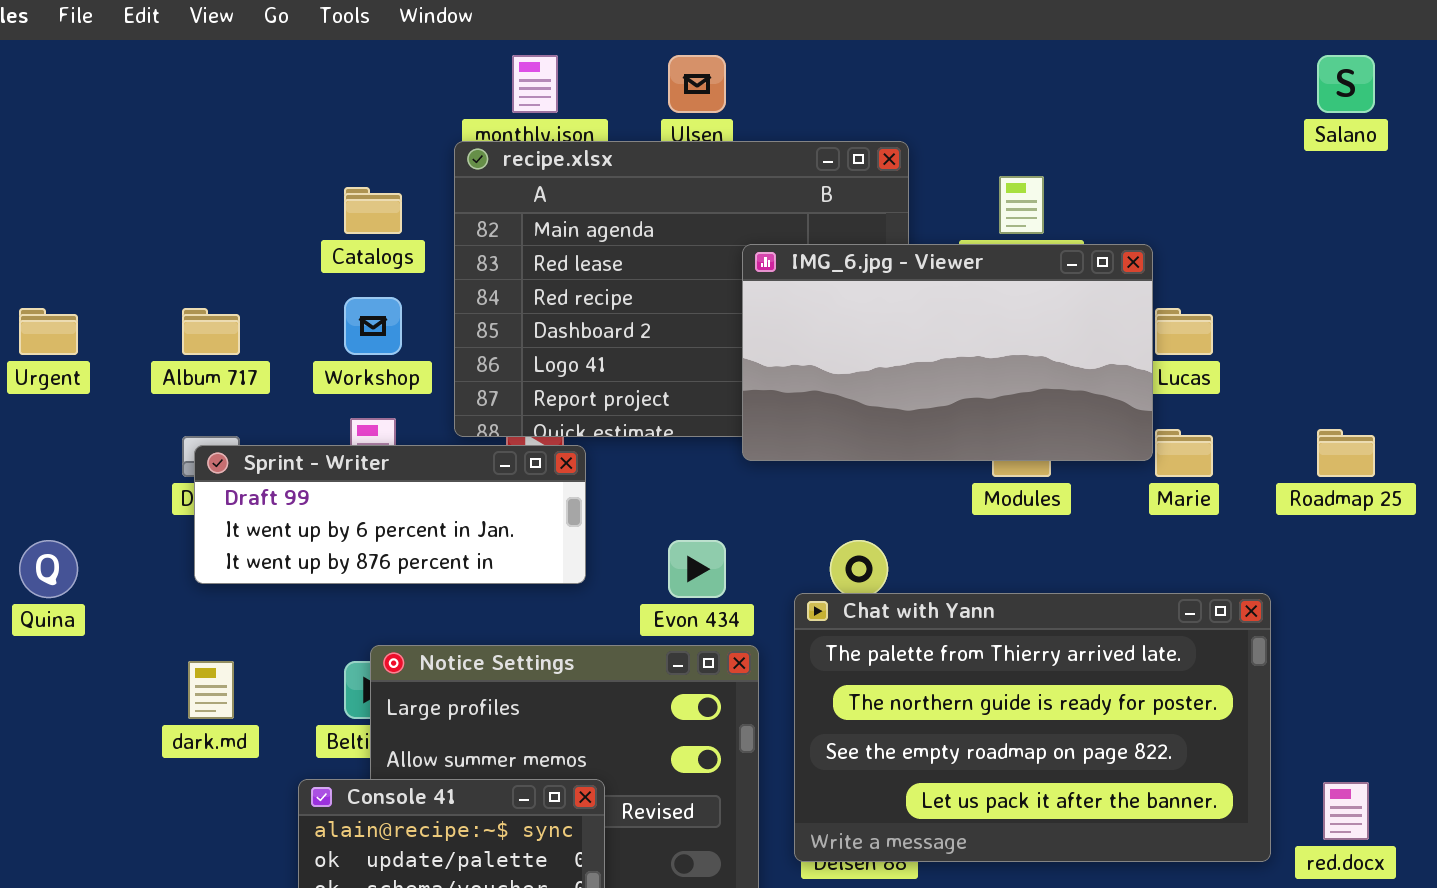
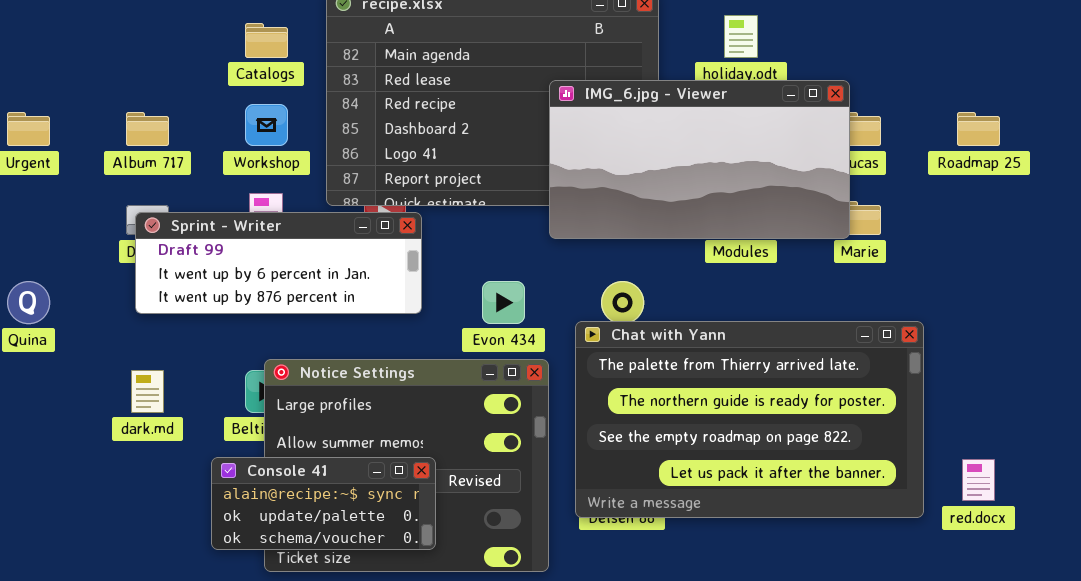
IMG_6.jpg - Viewer: [742,244,1153,461] -> [549,80,850,239], moved
Roadmap 25: [1317,429,1375,477] -> [957,112,1000,146], moved

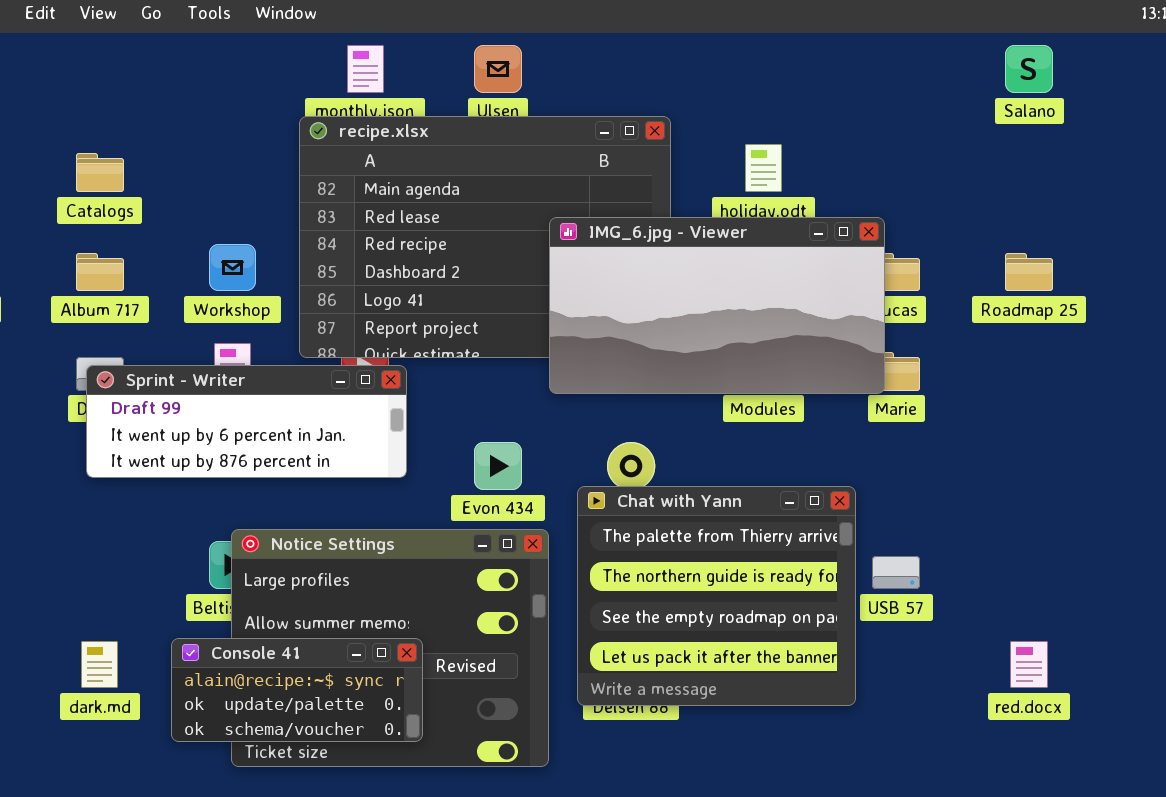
Catalogs: [245,23,288,58] -> [76,153,124,192], moved
Chat with Yann: [575,321,924,518] -> [577,486,856,706], resized
dark.md: [131,370,164,413] -> [81,641,118,688], moved

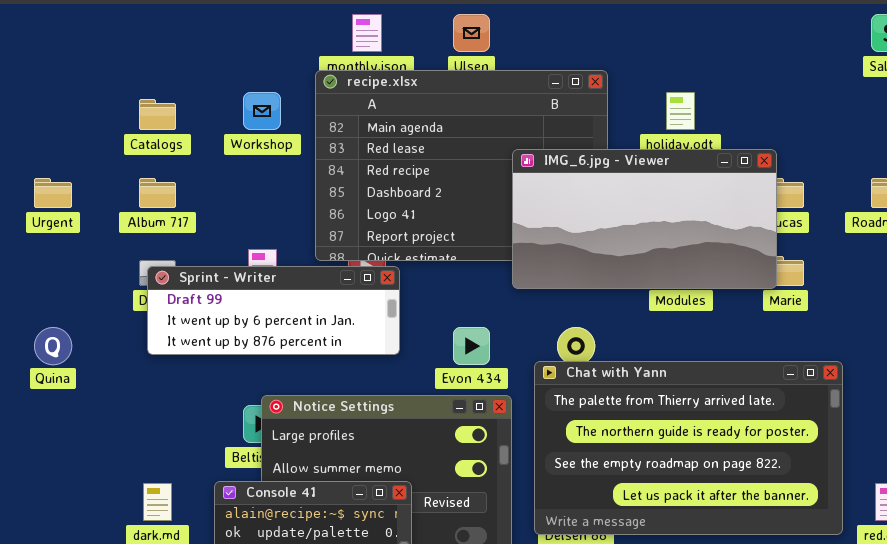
Workshop: [209,244,256,291] -> [243,92,281,130], moved
Chat with Yann: [577,486,856,706] -> [534,361,843,535], resized

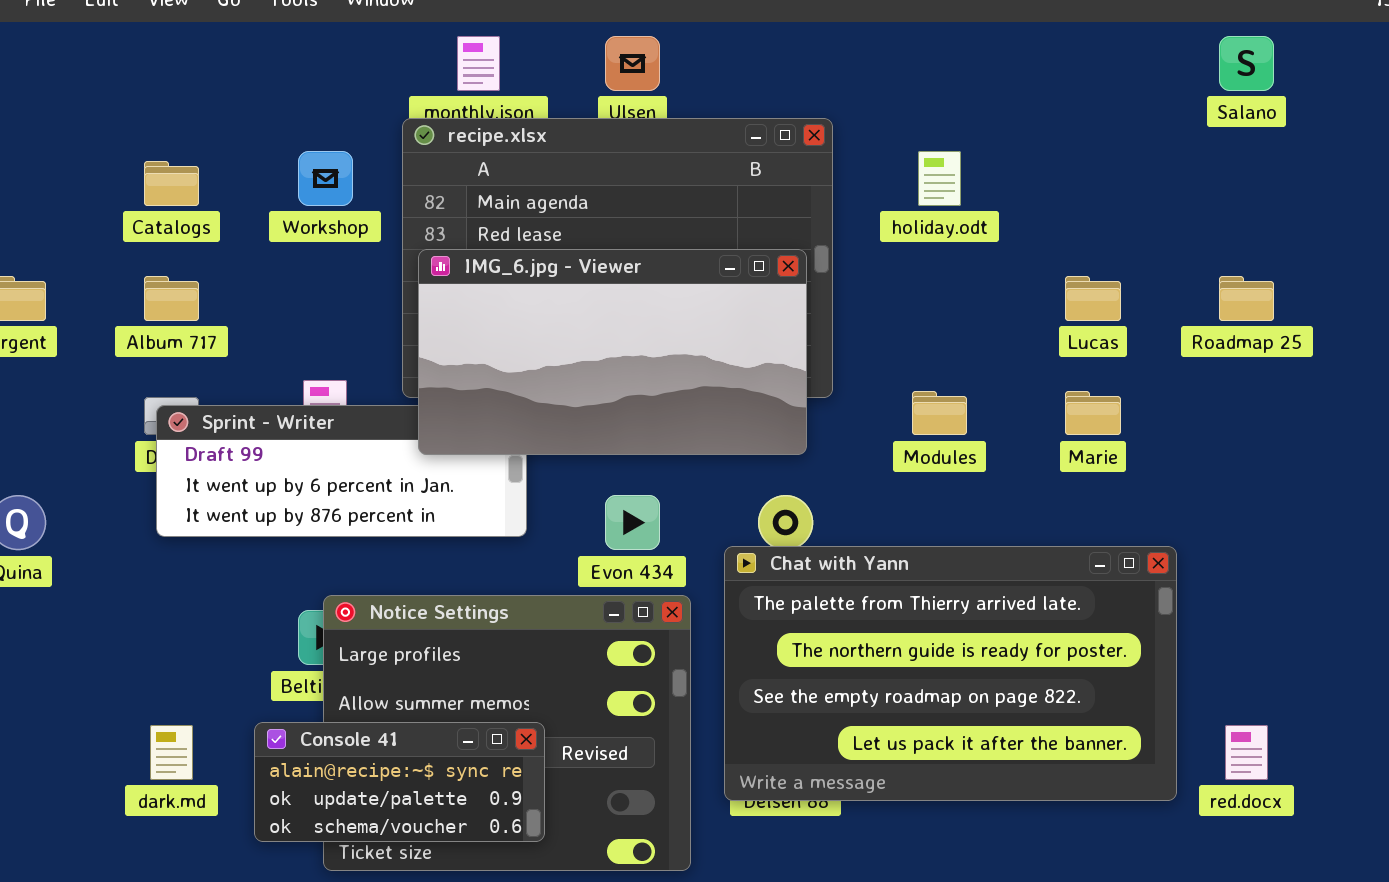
IMG_6.jpg - Viewer: [512,149,777,289] -> [418,249,807,455], moved

